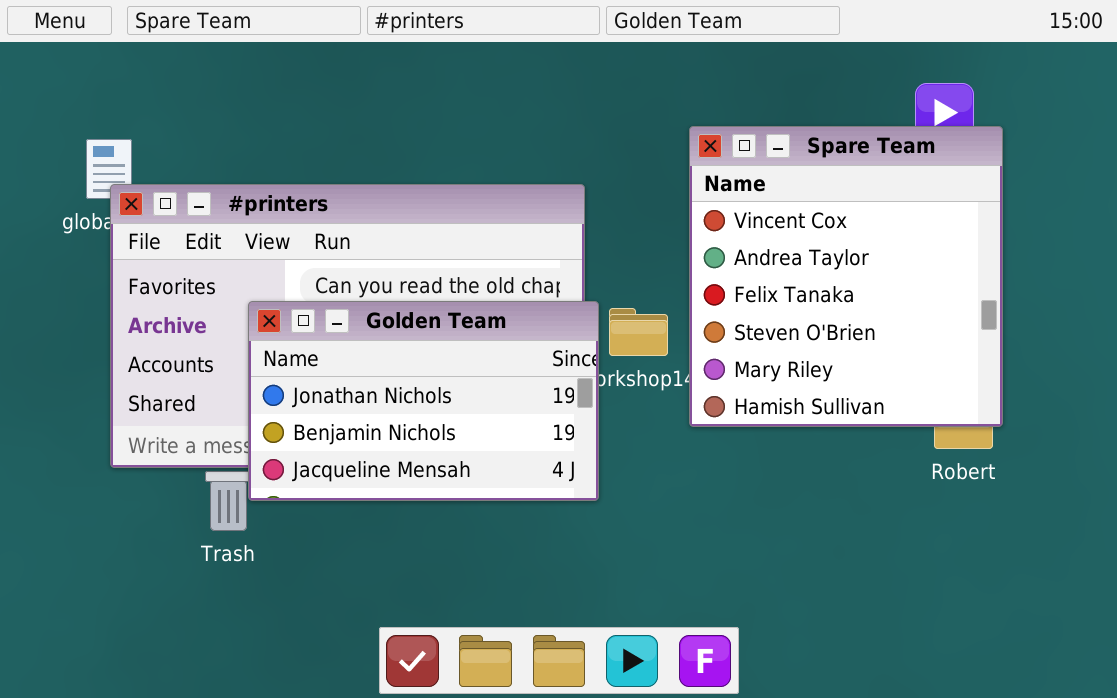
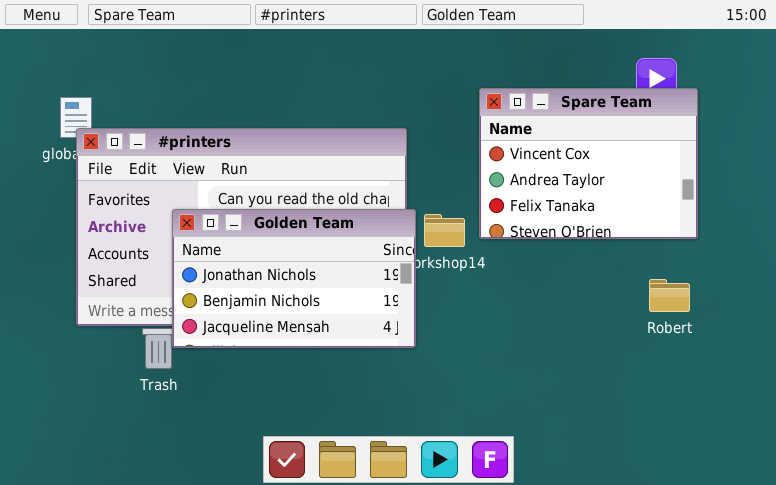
Spare Team: [689,126,1003,427] -> [479,88,698,239], resized

